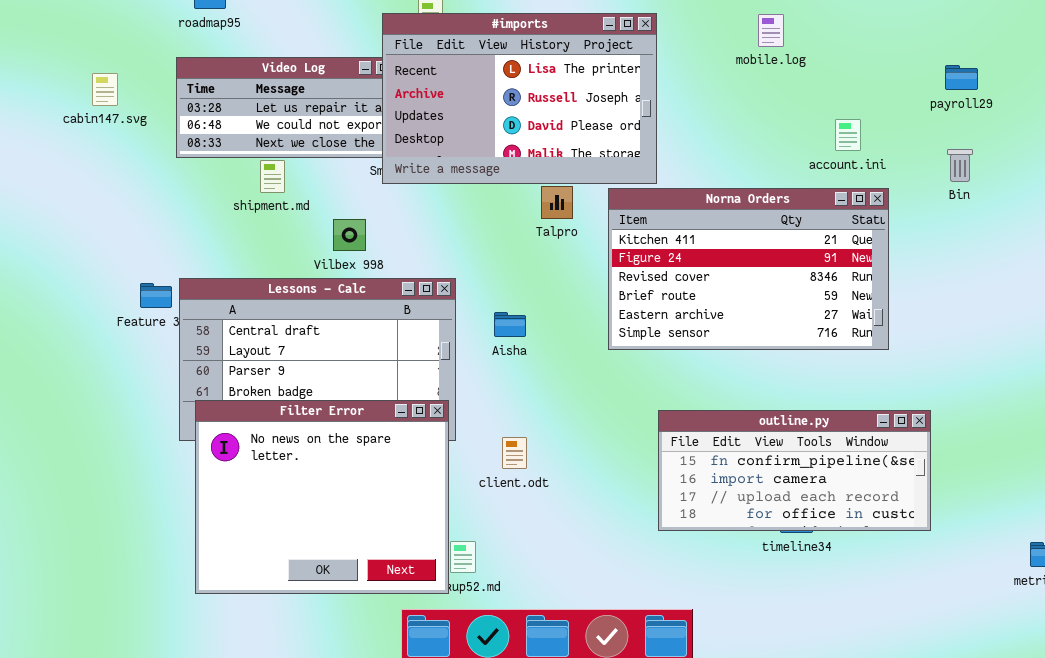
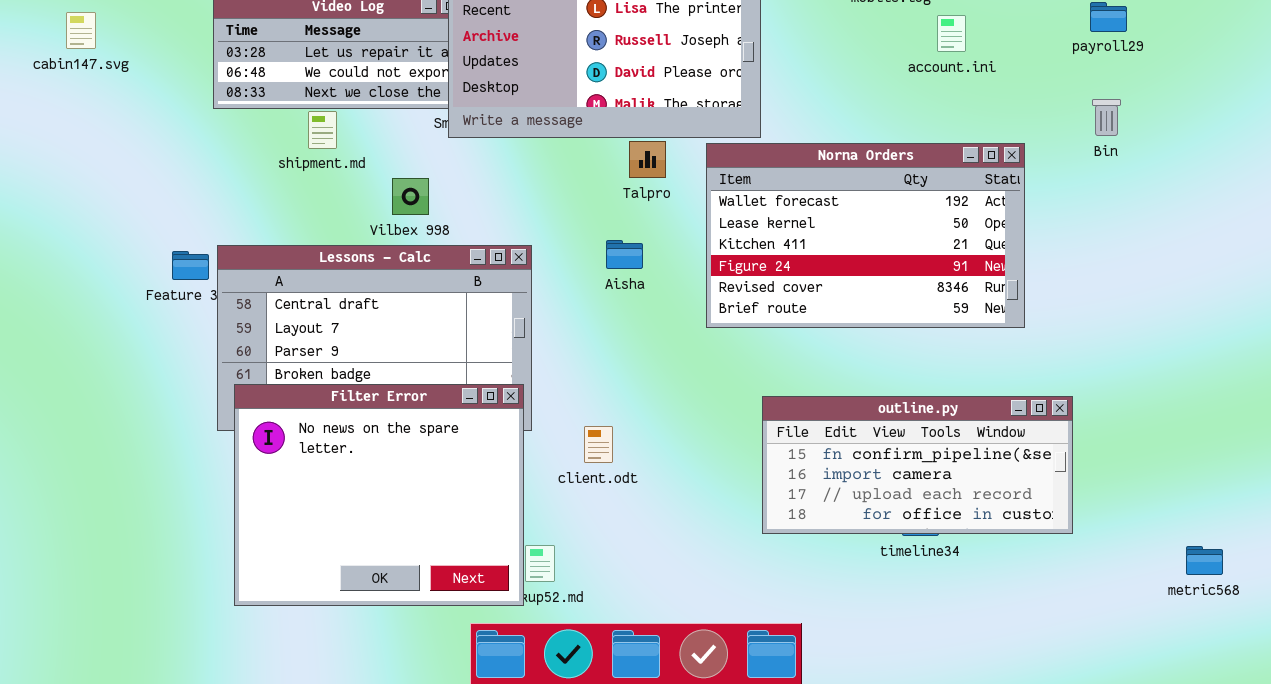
cabin147.svg: [92,73,118,106] -> [66,12,96,49], moved
account.ini: [835,119,861,151] -> [937,15,966,52], moved
Norna Orders: [608,188,889,350] -> [706,143,1025,328], scrolled up 2 rows
Aisha: [494,312,526,337] -> [606,240,643,269], moved

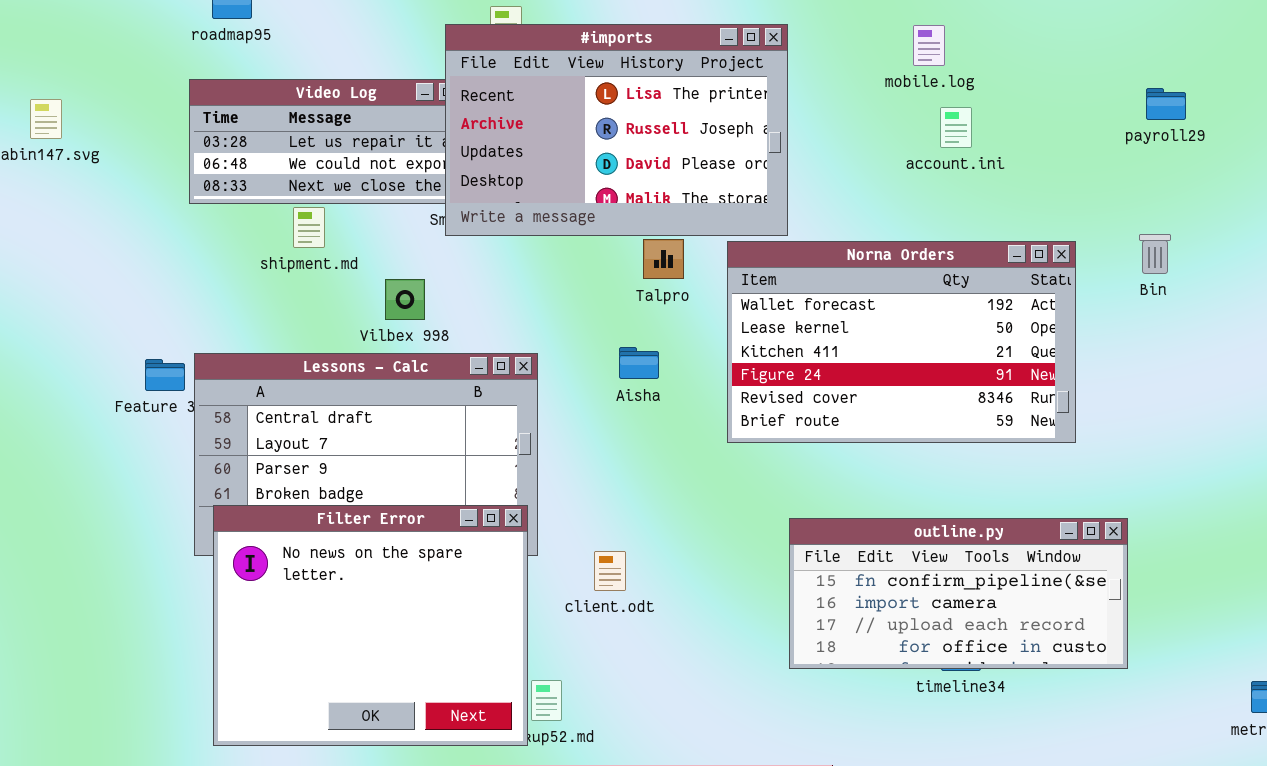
account.ini: [937,15,966,52] -> [940,107,972,148], moved
Bin: [1092,99,1121,136] -> [1139,234,1171,274], moved

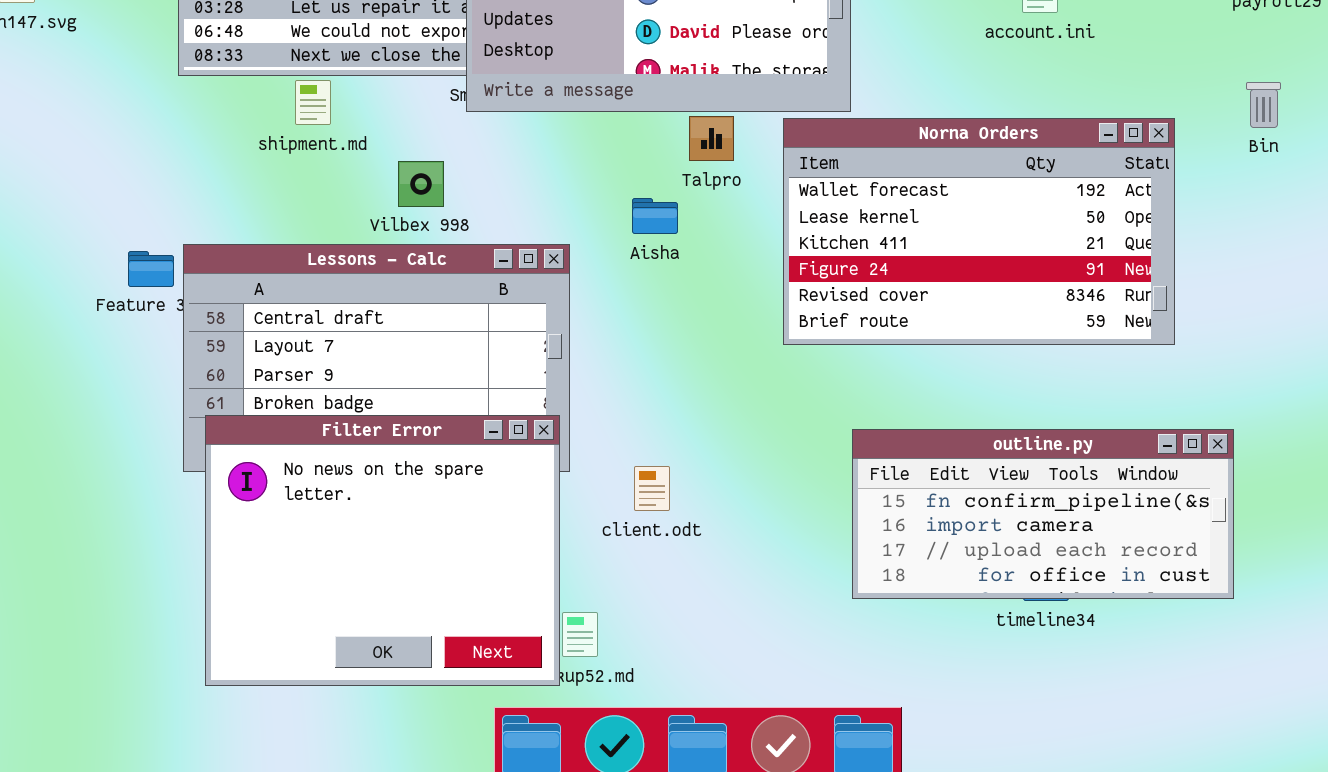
Bin: [1139,234,1171,274] -> [1246,82,1281,128], moved
Aisha: [619,347,659,379] -> [632,198,678,234], moved

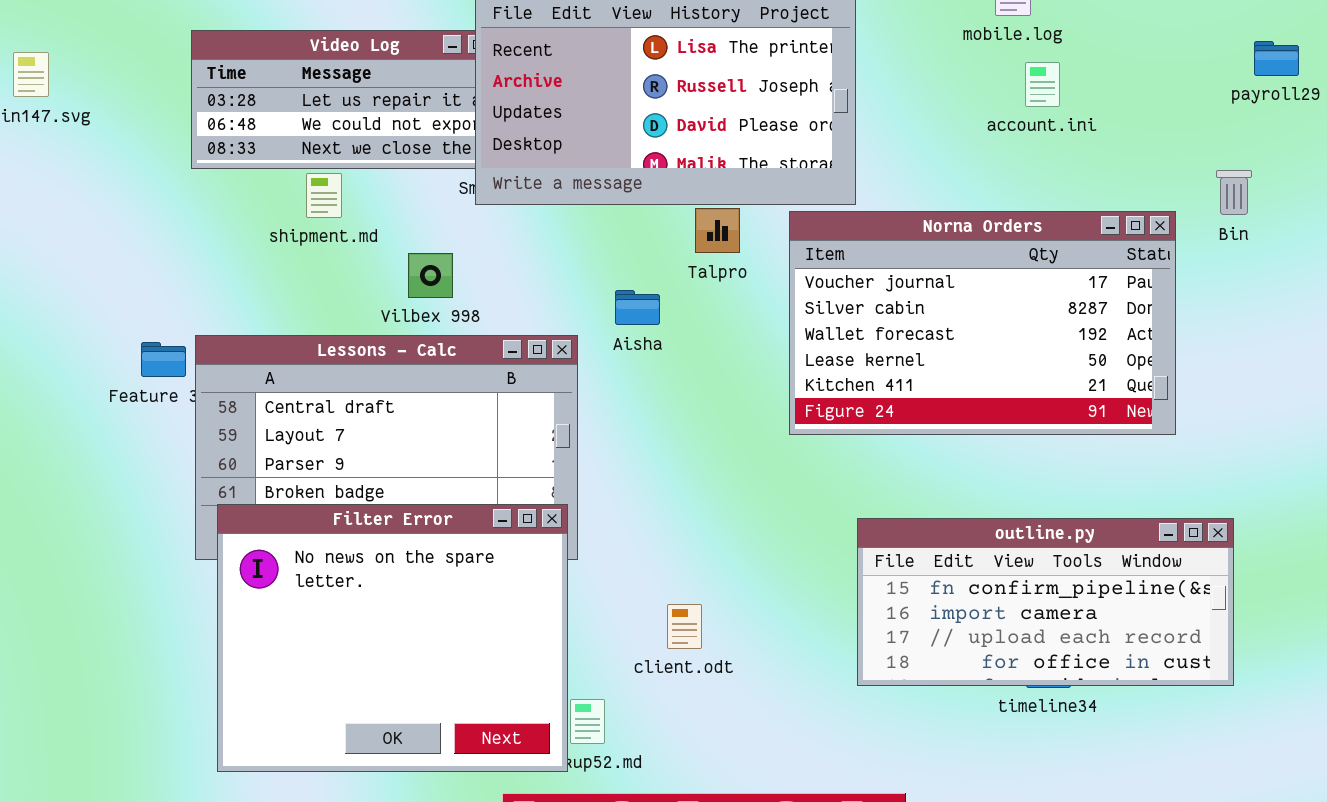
Bin: [1246,82,1281,128] -> [1216,170,1252,215], moved
Norna Orders: [783,118,1175,345] -> [789,211,1176,435], scrolled up 2 rows
Aisha: [632,198,678,234] -> [615,290,660,325], moved
client.odt: [634,466,670,511] -> [667,604,702,649], moved

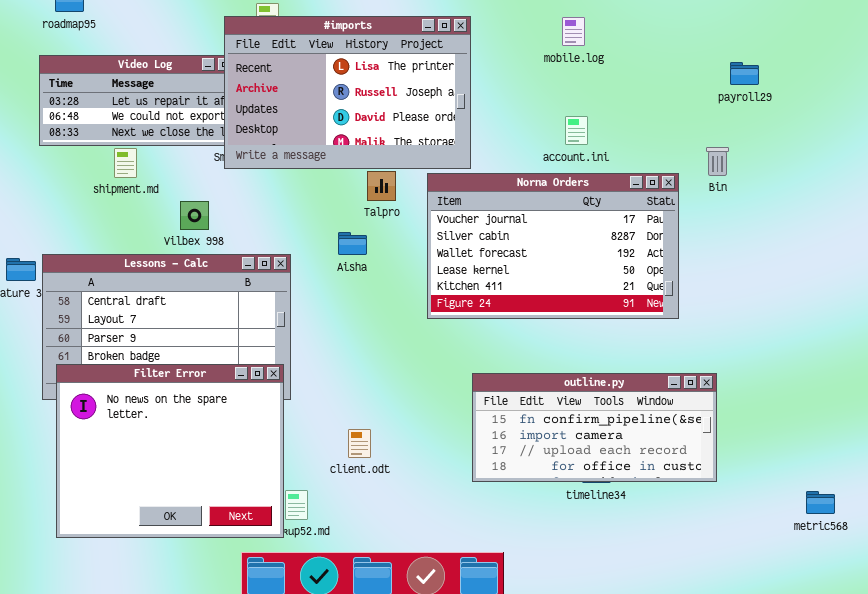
account.ini: [1025,62,1060,107] -> [565,116,588,145], moved
Aisha: [615,290,660,325] -> [338,232,367,255], moved

